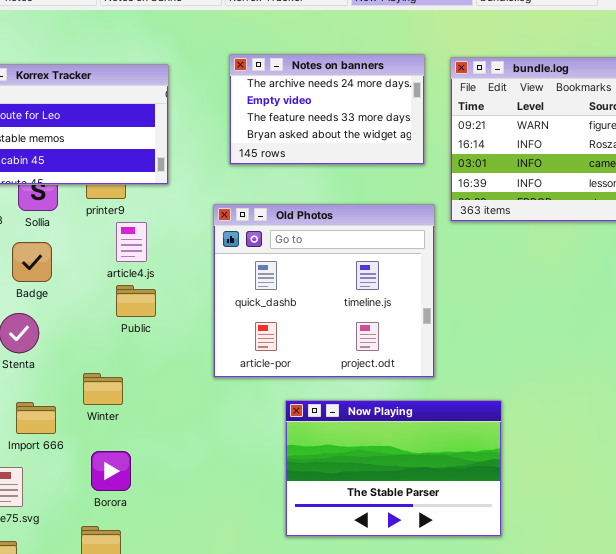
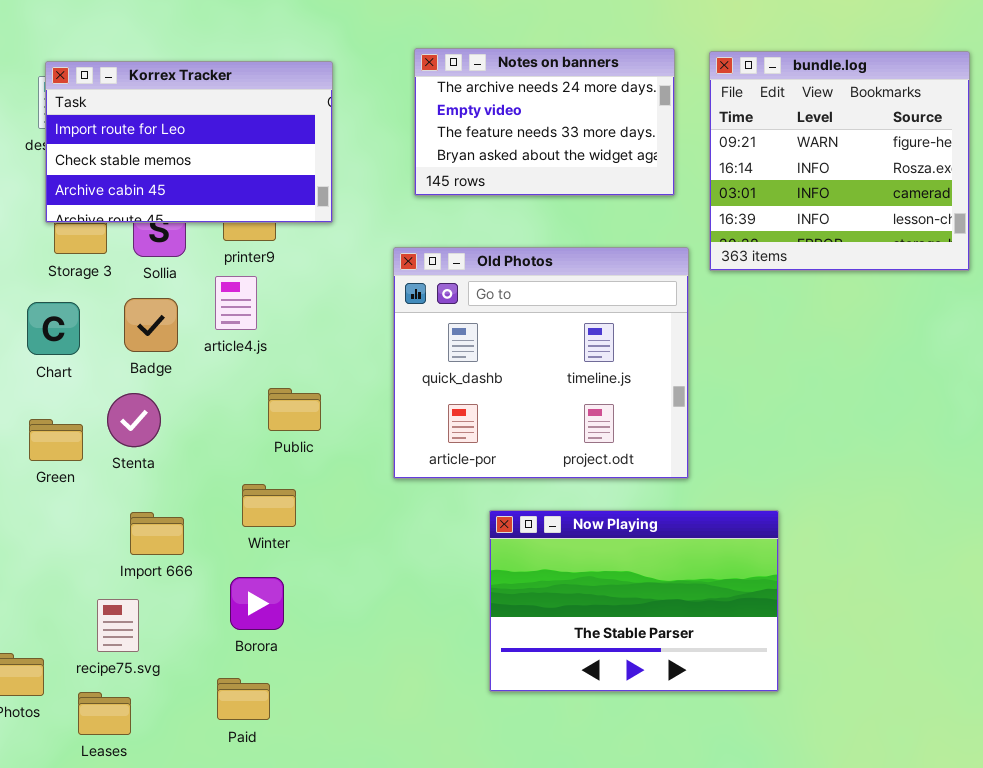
article4.js: [116,222,147,262] -> [215,276,257,330], moved
Public: [116,285,156,317] -> [268,388,321,431], moved
Winter: [83,373,123,405] -> [242,484,296,527], moved

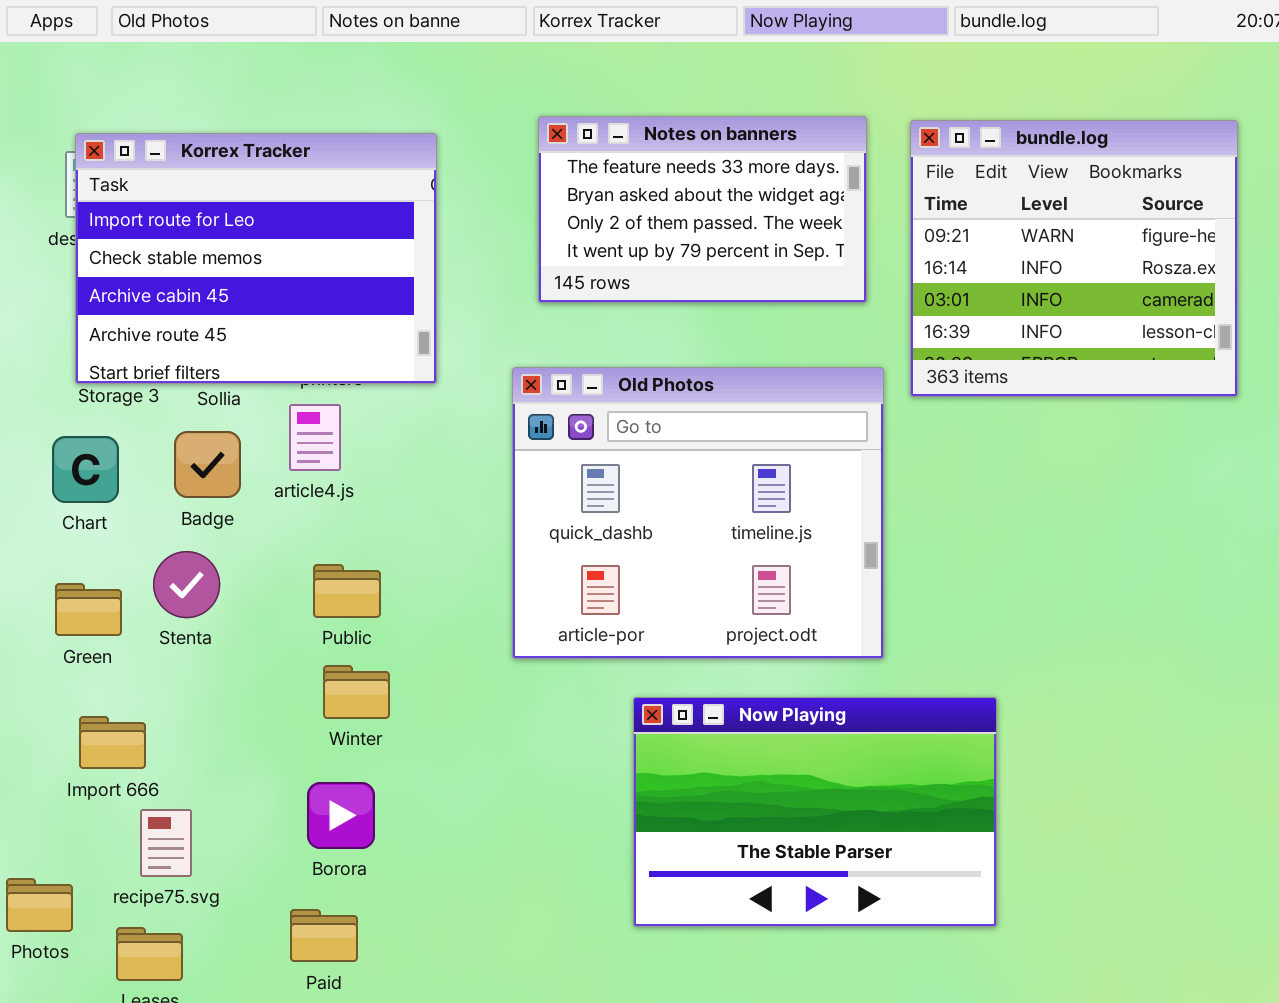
Notes on banners: [414,48,675,196] -> [538,116,867,303], scrolled down 2 rows
Korrex Tracker: [45,61,333,223] -> [75,133,437,384], resized
Public: [268,388,321,431] -> [313,564,381,618], moved
Import 666: [130,512,184,555] -> [79,716,146,769], moved

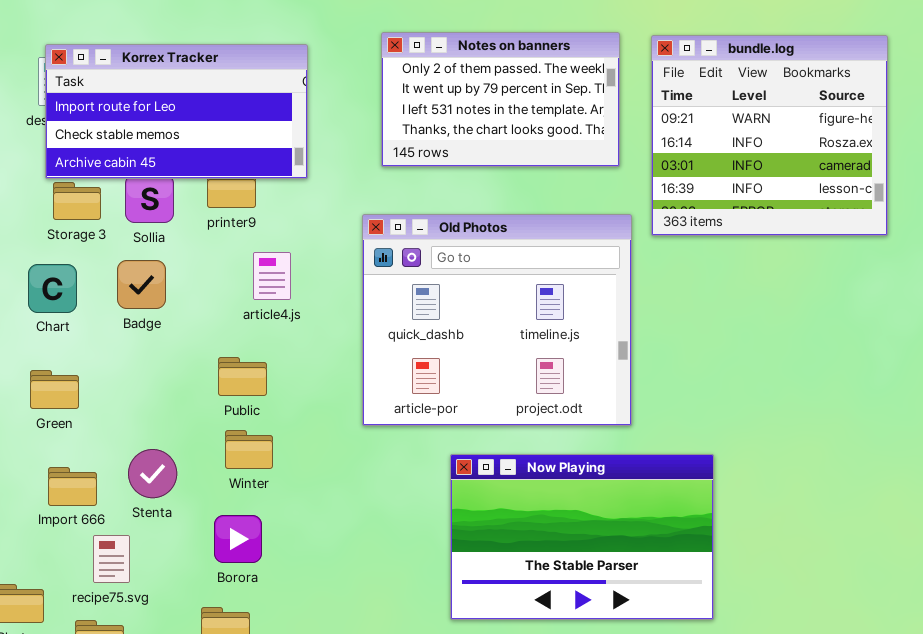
Notes on banners: [538,116,867,303] -> [381,32,620,167], scrolled down 2 rows
Korrex Tracker: [75,133,437,384] -> [45,44,308,179], resized
article4.js: [289,404,341,471] -> [253,252,291,300], moved
Stenta: [153,551,220,618] -> [128,449,177,498], moved

